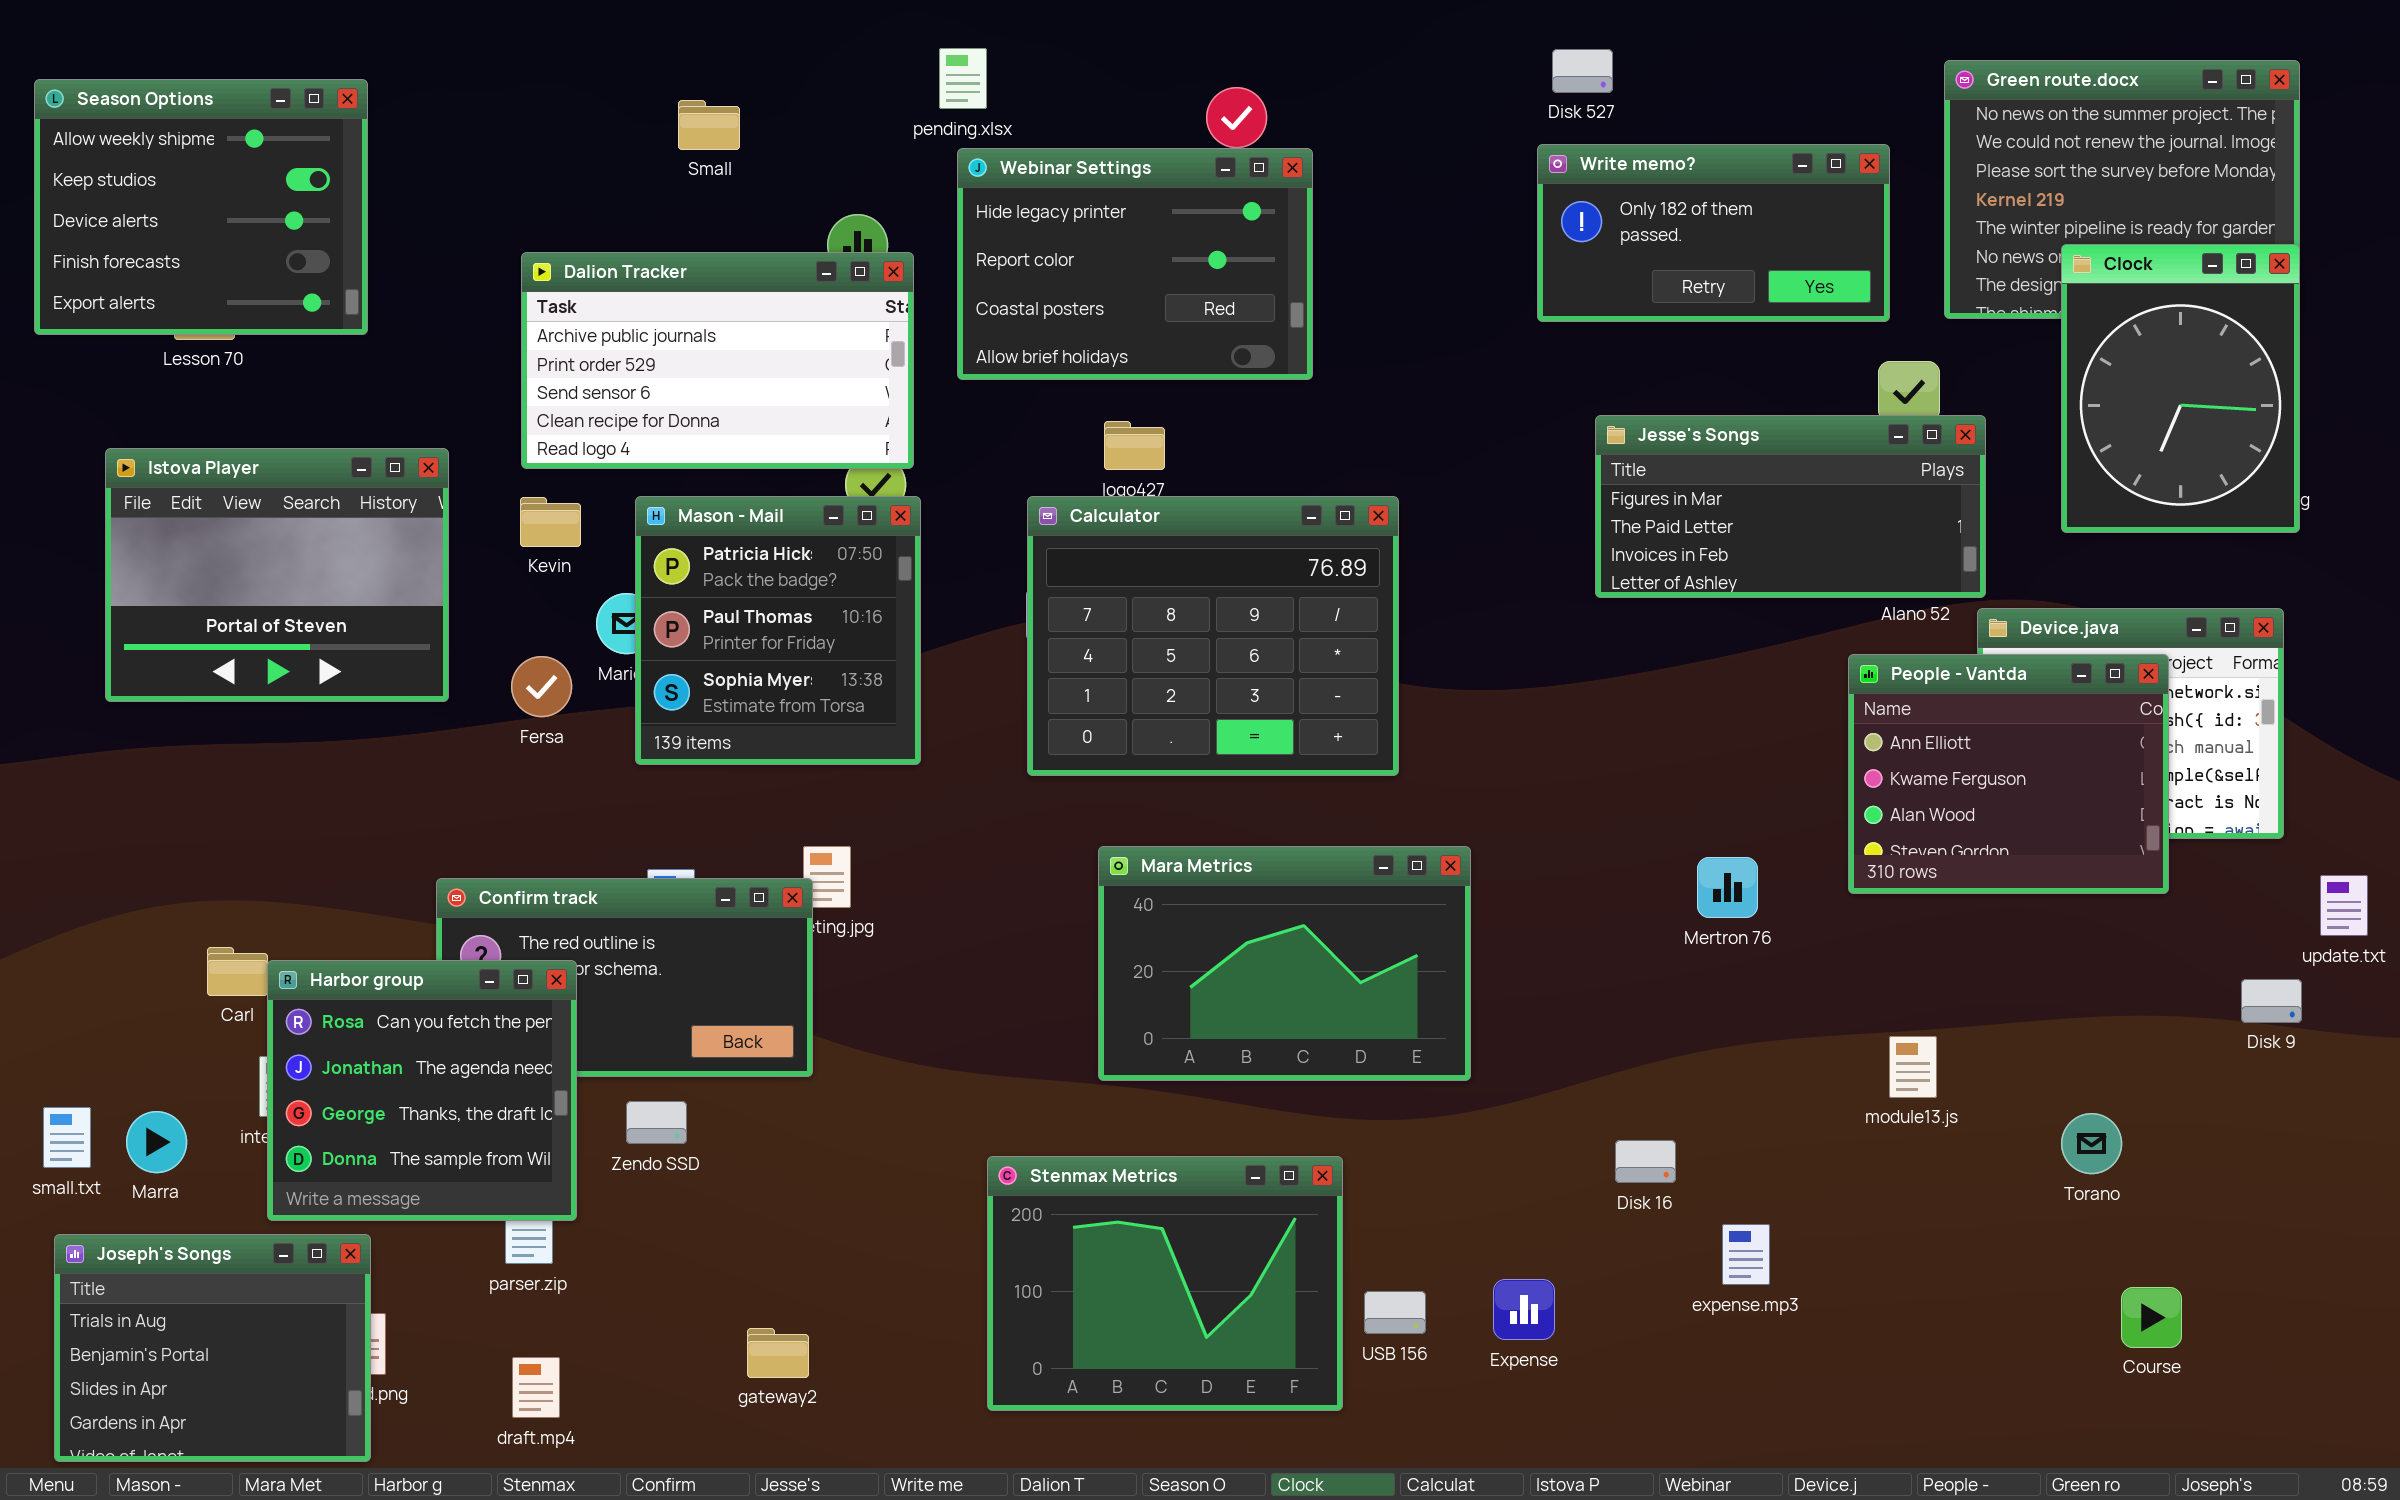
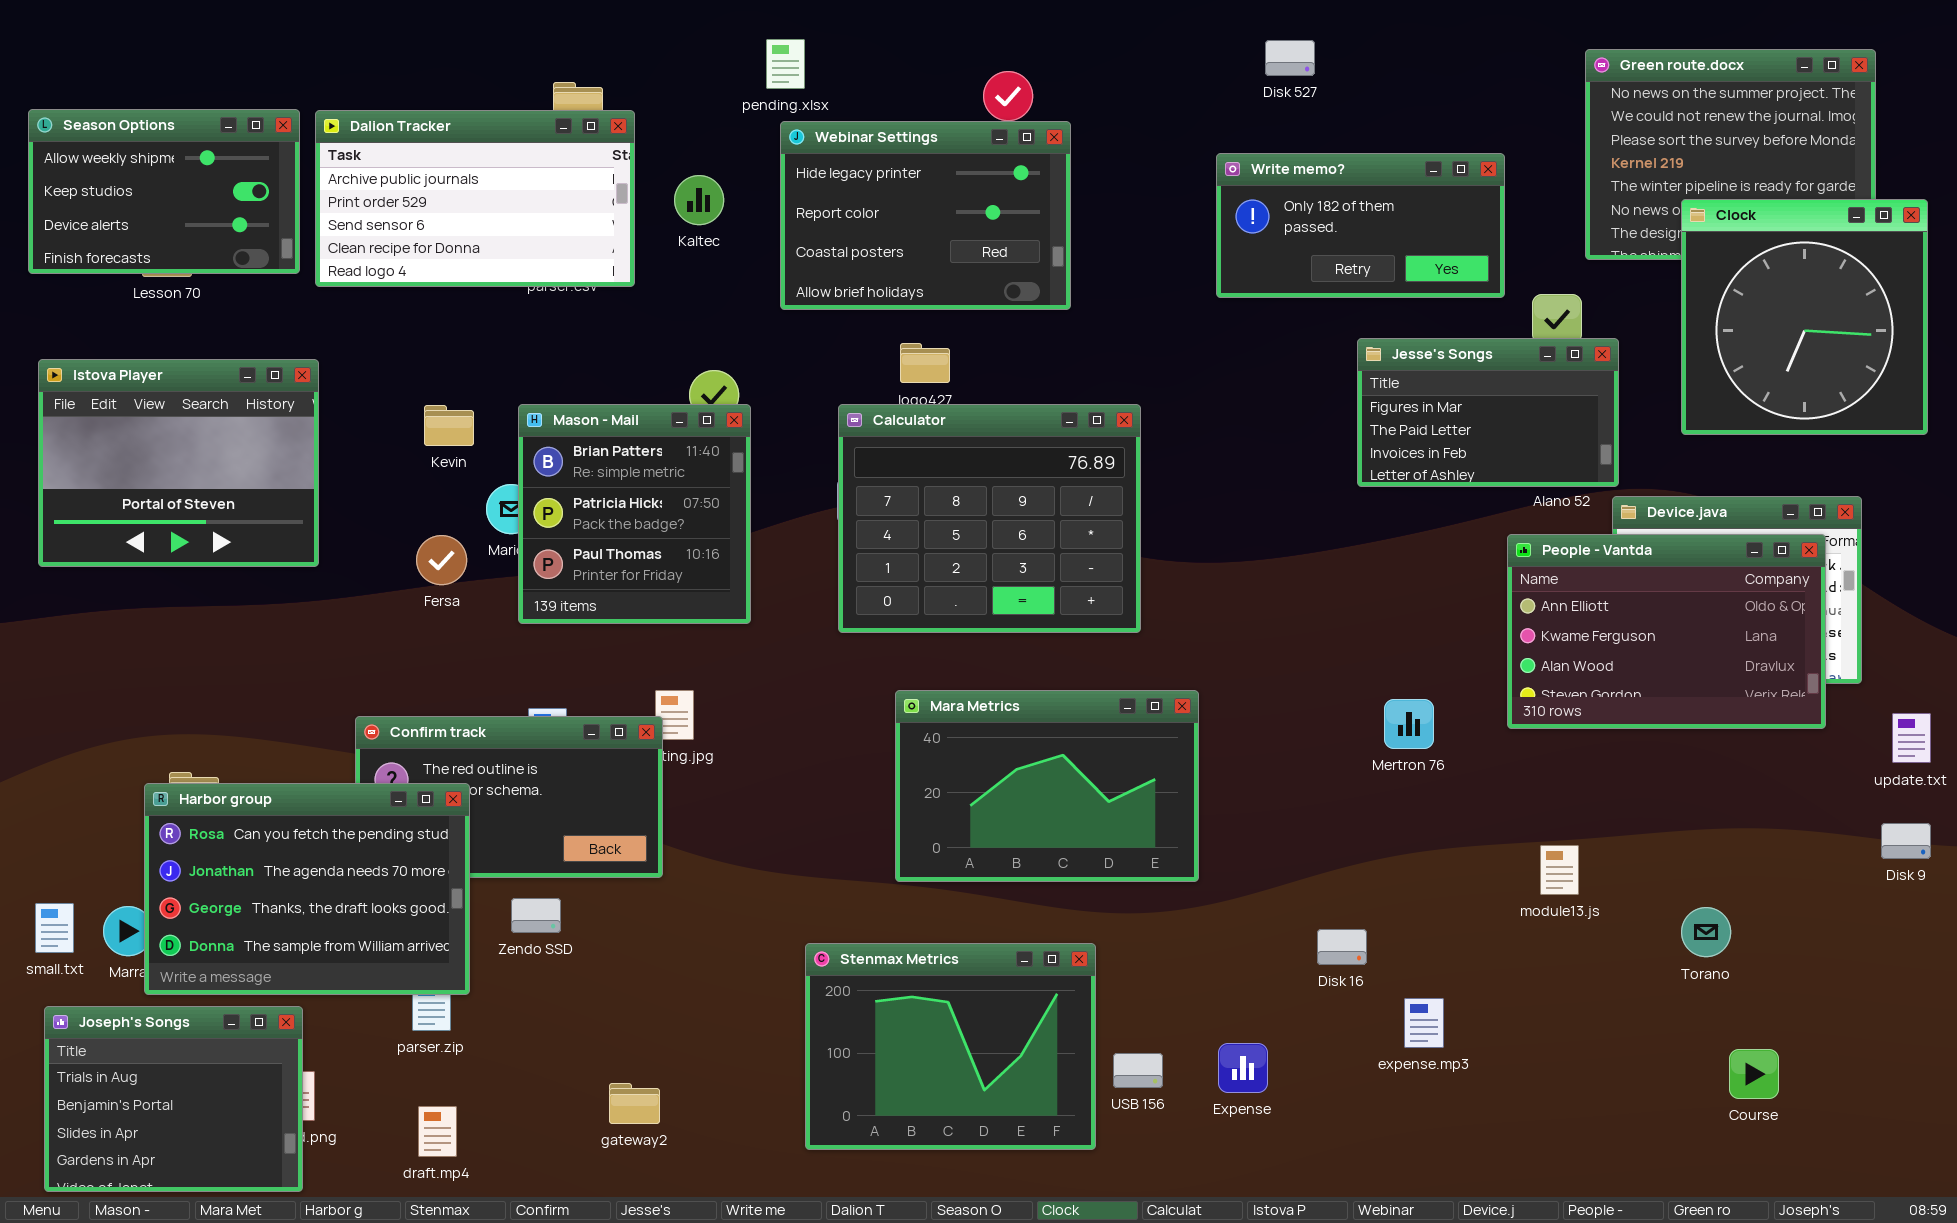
Season Options: [34,79,368,335] -> [28,109,300,274], resized
Write memo?: [1537,144,1890,322] -> [1216,153,1505,298], moved
Clock: [2061,244,2300,533] -> [1681,199,1928,435], resized
Dalion Tracker: [521,252,914,469] -> [315,110,635,287], moved
Jesse's Songs: [1595,415,1986,598] -> [1357,338,1619,487], resized
Istova Player: [105,448,449,702] -> [38,359,319,567], moved
Mason - Mail: [635,496,921,765] -> [518,404,751,624], scrolled up 1 row
People - Vantda: [1848,654,2169,894] -> [1507,534,1826,729], resized
Harbor group: [267,960,577,1221] -> [144,783,470,995], resized
Disk 9: [2241,979,2302,1023] -> [1881,823,1931,859], moved

